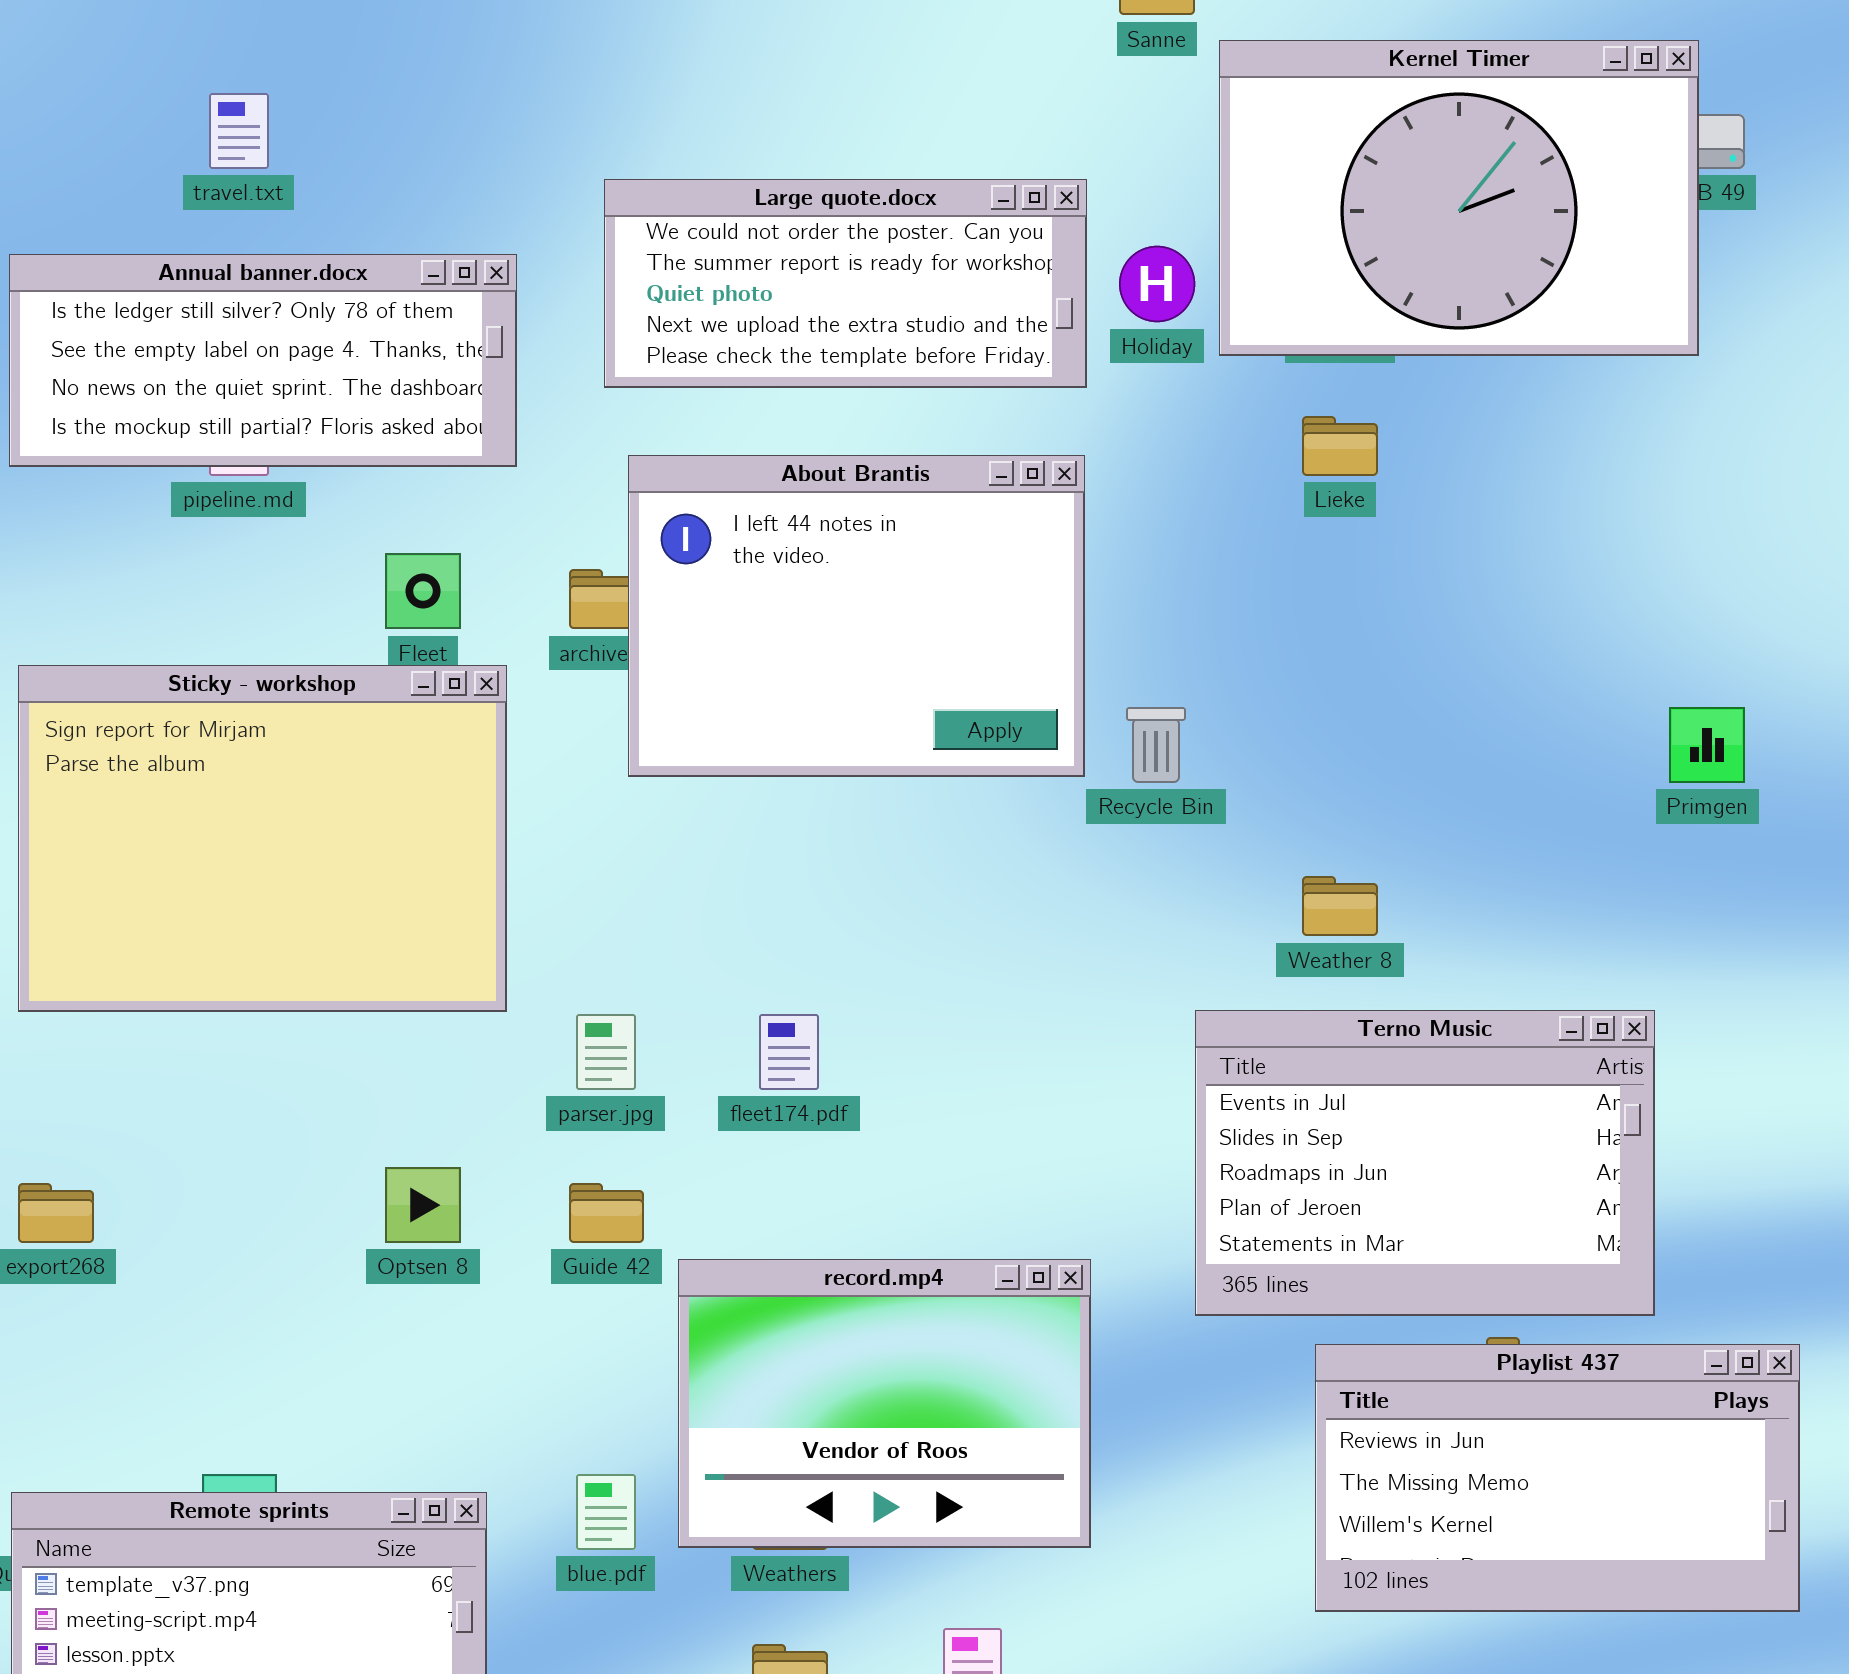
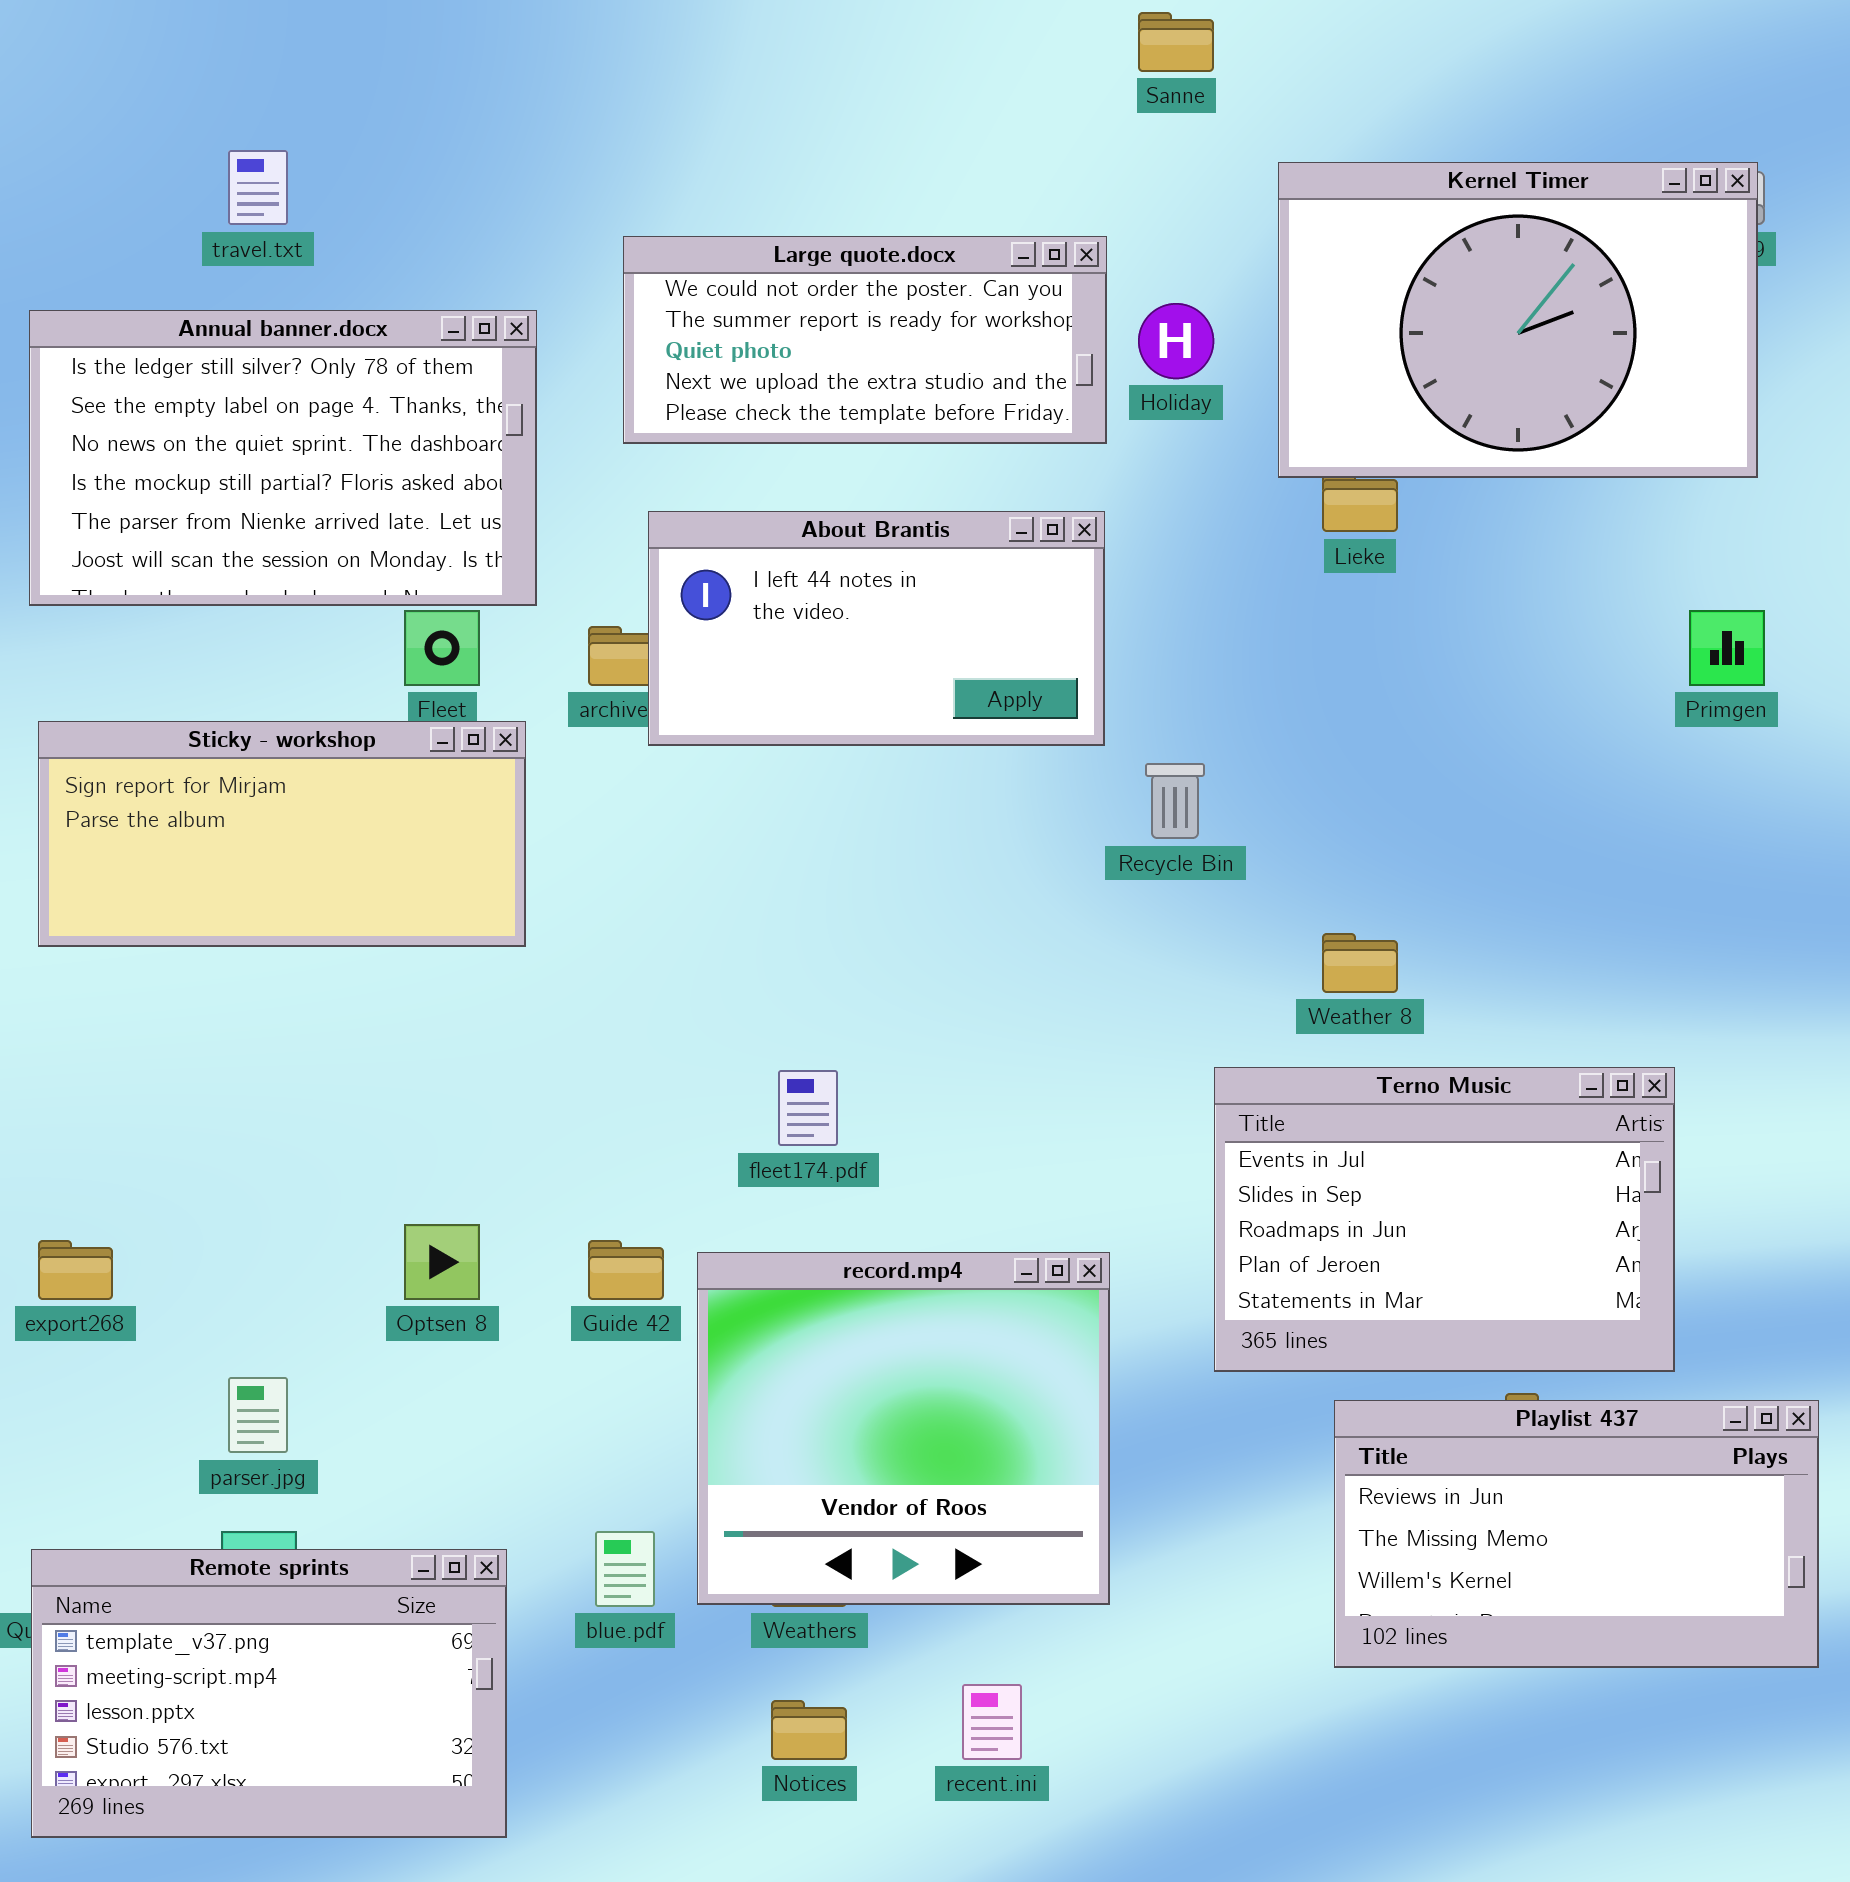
Kernel Timer: [1219,40,1699,356] -> [1278,162,1758,478], moved
Annual banner.docx: [9,254,517,467] -> [29,310,537,606], resized
About Brantis: [628,455,1085,777] -> [648,511,1105,746], resized
Sticky - workshop: [18,665,507,1012] -> [38,721,526,947], resized
Primgen: [1669,707,1745,783] -> [1689,610,1765,686], moved
parser.jpg: [576,1014,636,1090] -> [228,1377,288,1453], moved
record.mp4: [678,1259,1091,1548] -> [697,1252,1110,1605], resized

